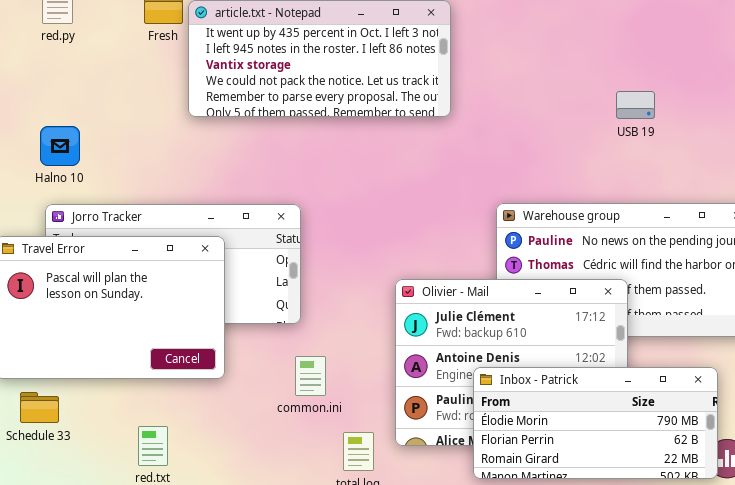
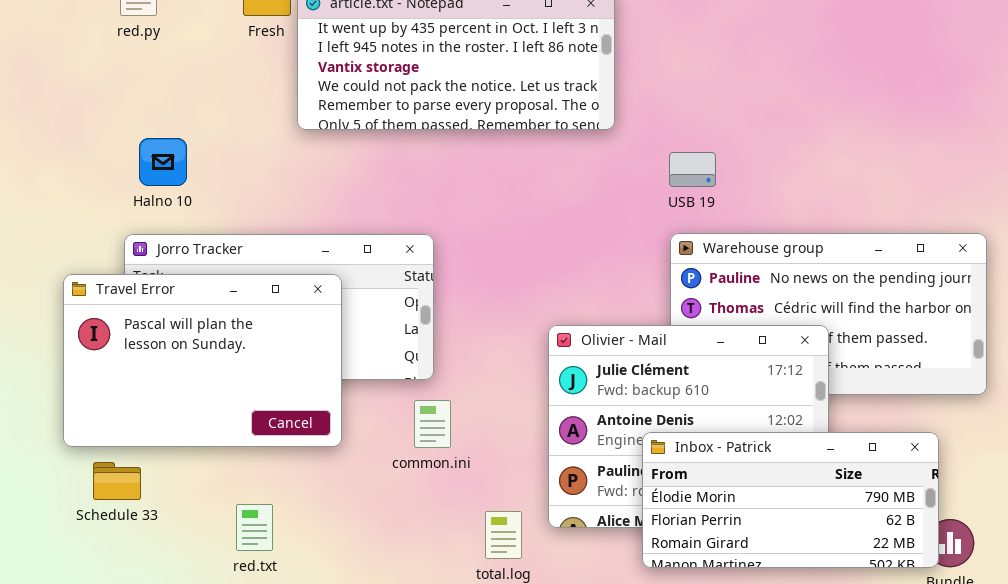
USB 19: [616,91,655,119] -> [669,152,716,187], moved
Halno 10: [40,126,80,166] -> [139,138,187,186], moved
common.ini: [295,356,326,396] -> [414,400,451,448], moved

